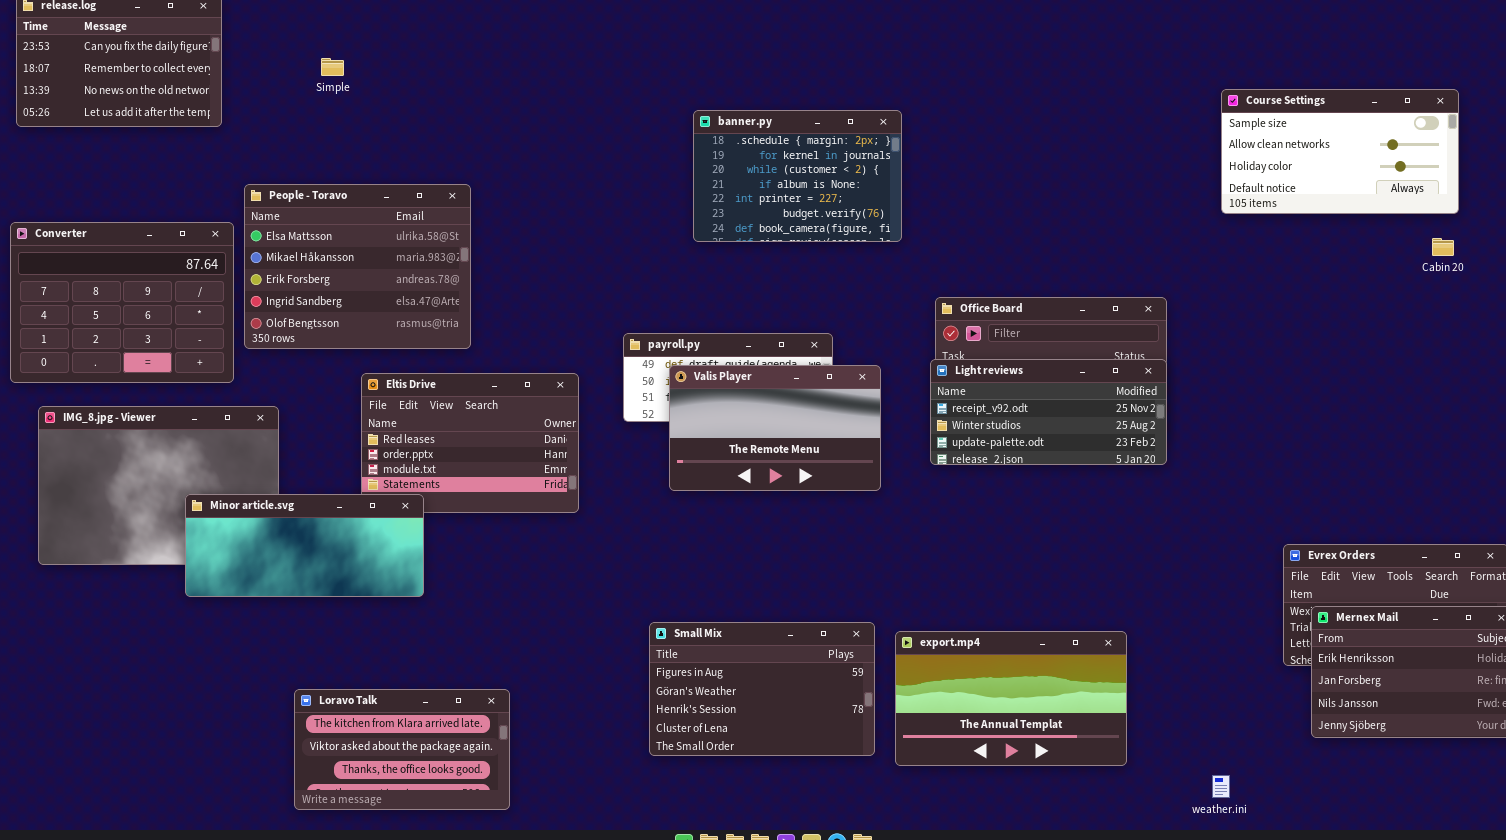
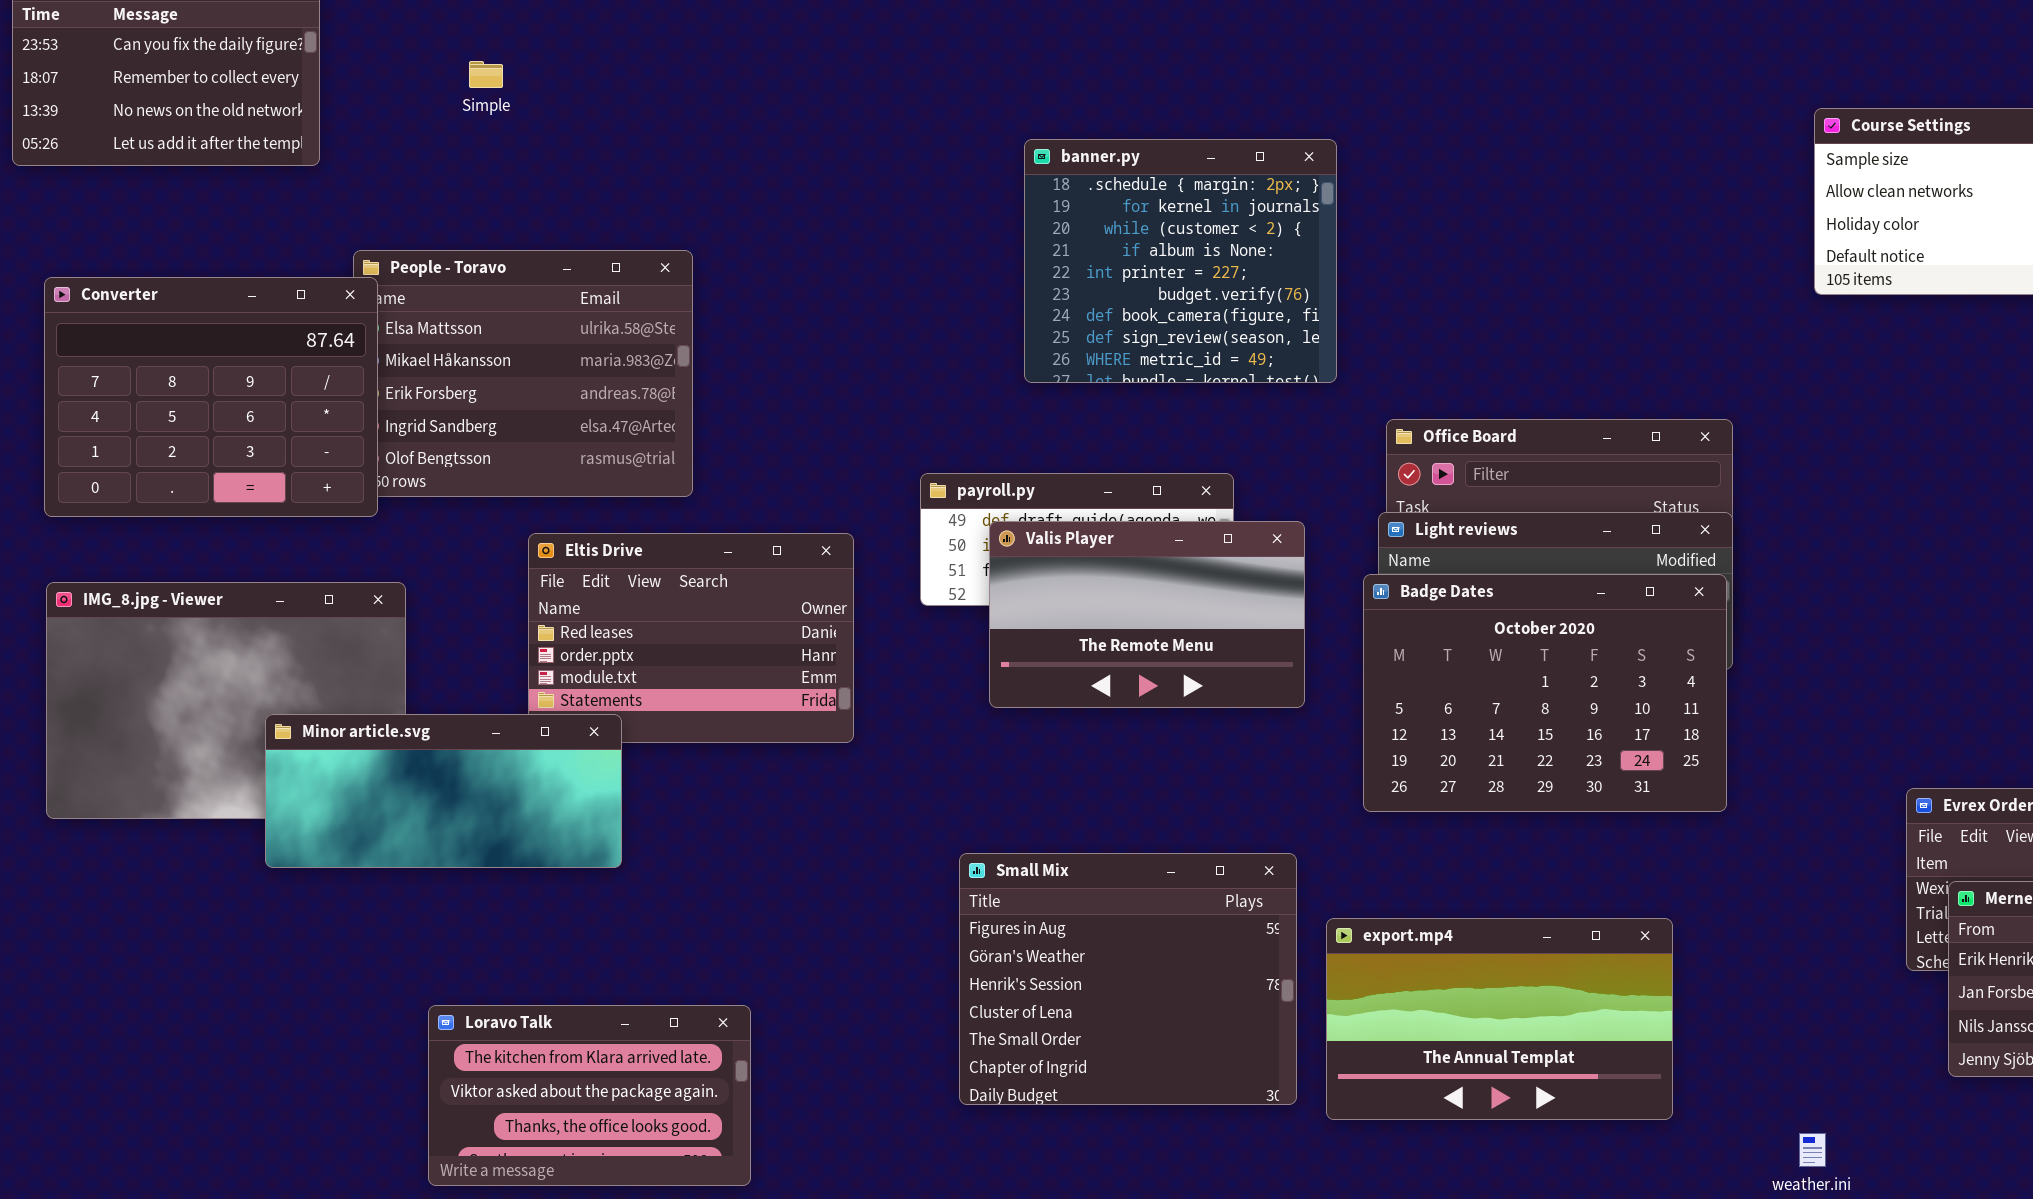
banner.py: [693,110,902,242] -> [1024,139,1337,383], resized
Converter: [10,222,234,383] -> [44,277,378,517], moved
Badge Dates: none -> [1363,574,1727,812], opened
Small Mix: [649,622,875,756] -> [959,853,1297,1105], resized

